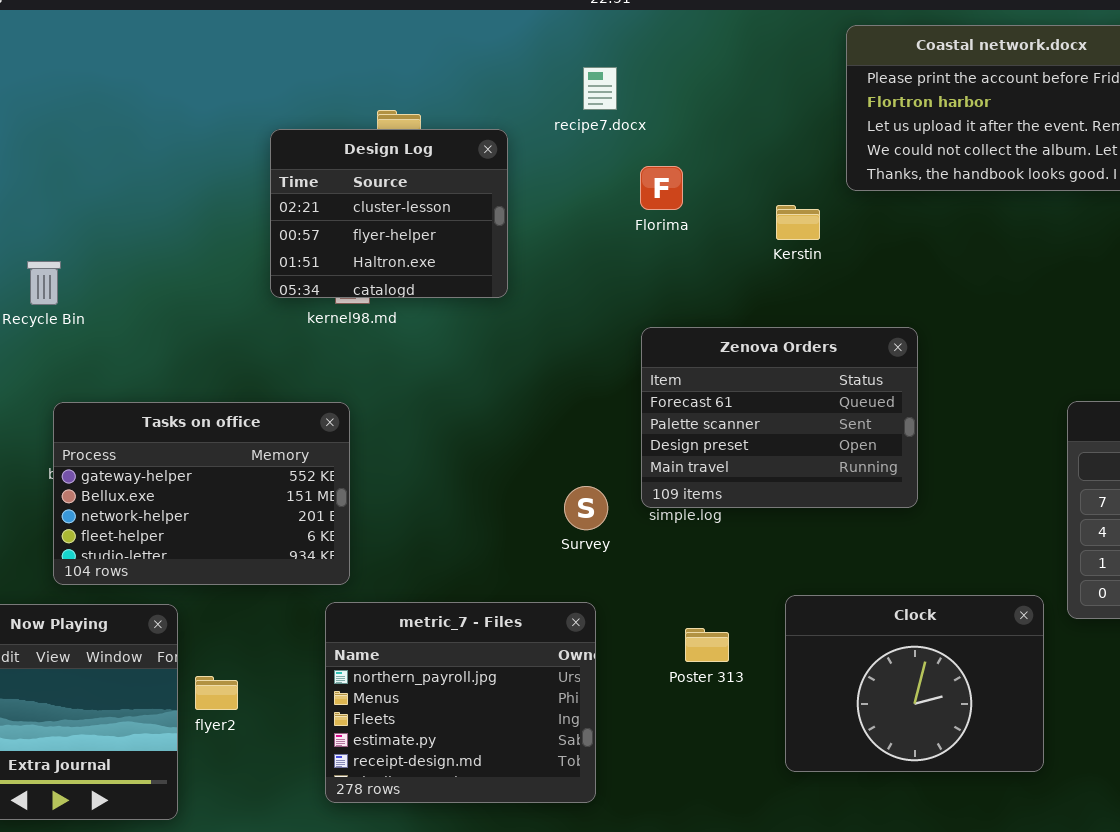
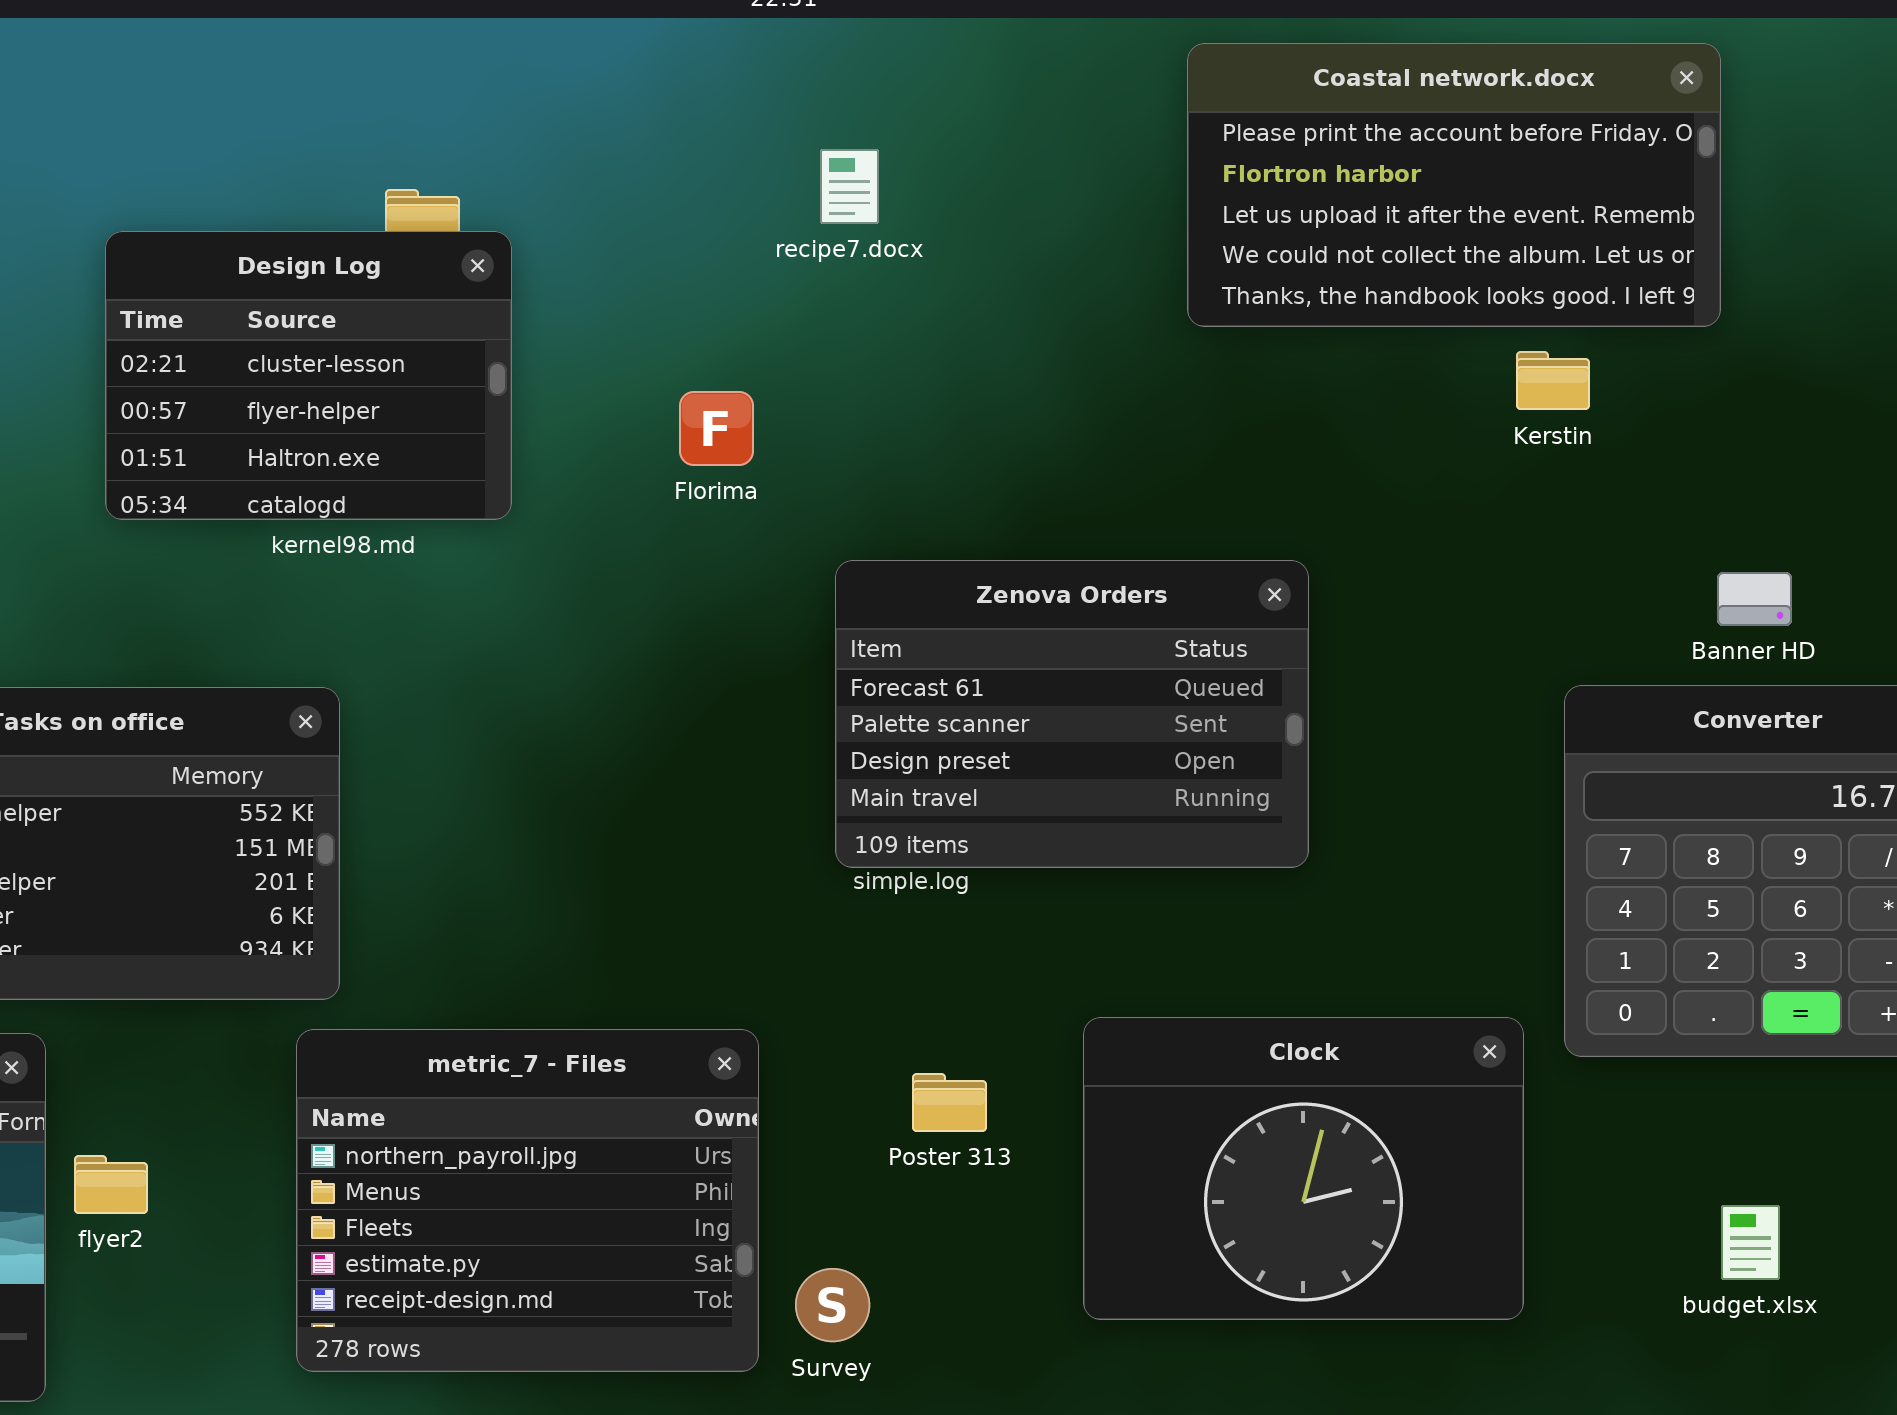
recipe7.docx: [583,67,617,110] -> [820,149,879,224], moved
Design Log: [270,129,508,298] -> [105,231,512,520], moved
Florima: [640,166,683,210] -> [679,391,754,466], moved
Kerstin: [776,205,820,240] -> [1516,351,1590,410], moved
Survey: [564,486,608,530] -> [795,1268,870,1342], moved

